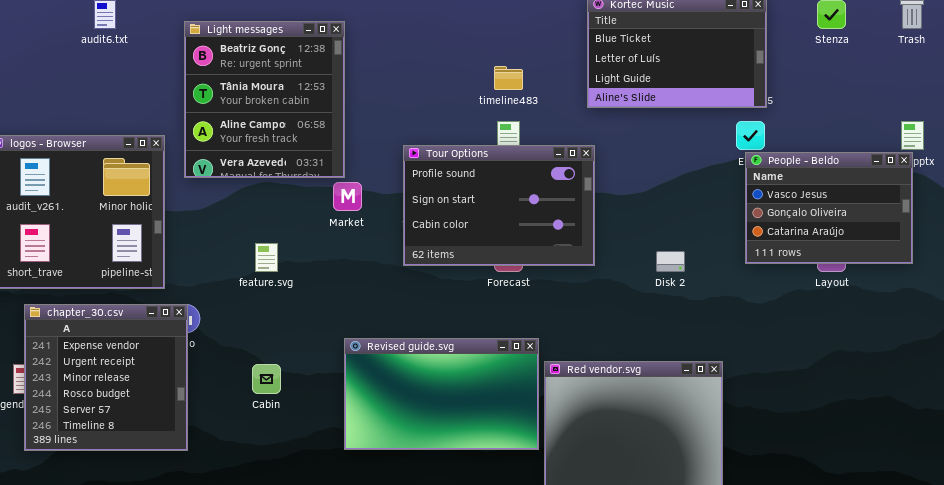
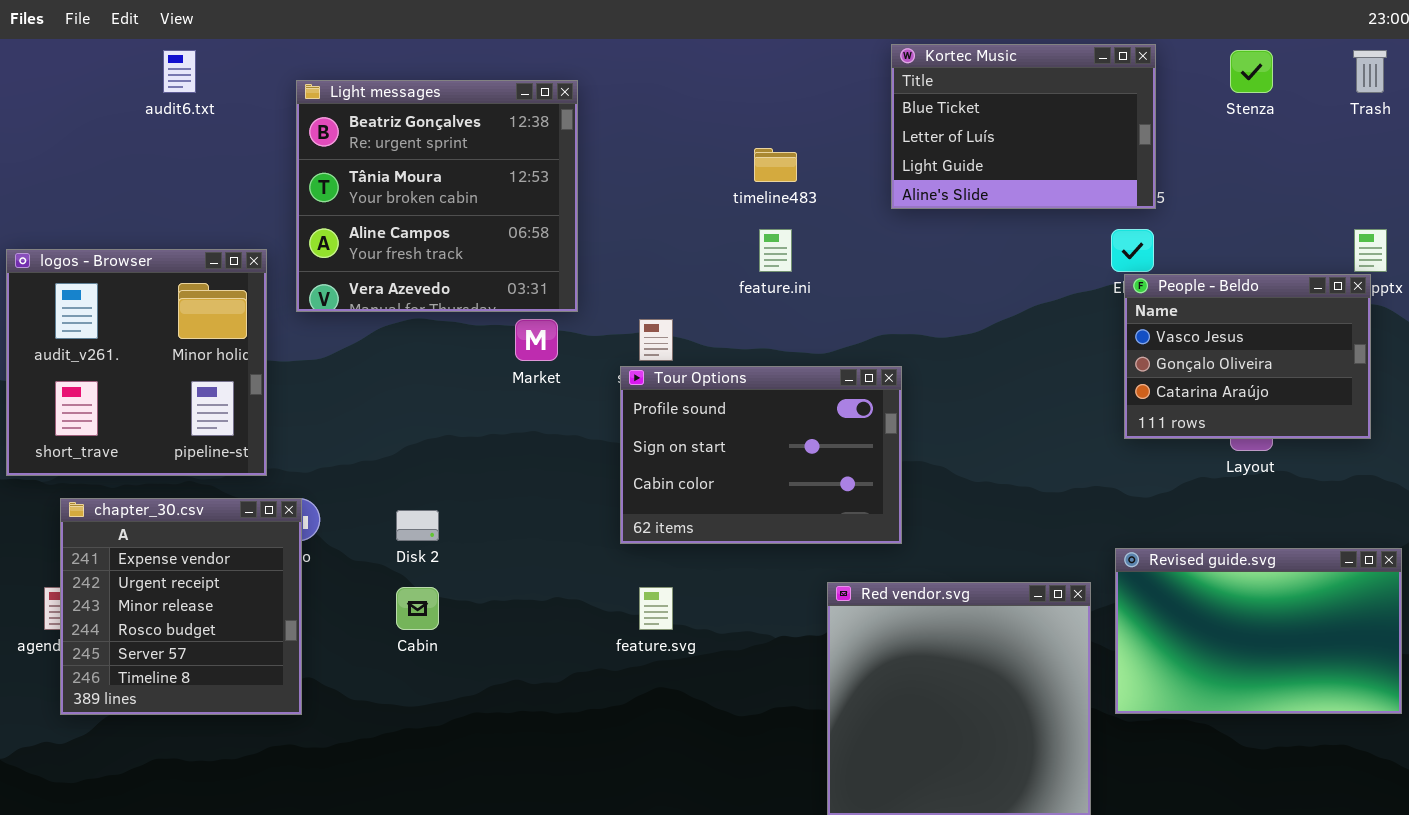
Light messages: [184,21,345,178] -> [296,80,578,312], resized
Tour Options: [403,145,595,266] -> [620,366,902,544], moved
feature.svg: [255,243,278,272] -> [639,587,673,630], moved
Disk 2: [656,251,685,272] -> [396,510,439,541], moved
Revised guide.svg: [344,338,539,450] -> [1115,548,1402,714], moved

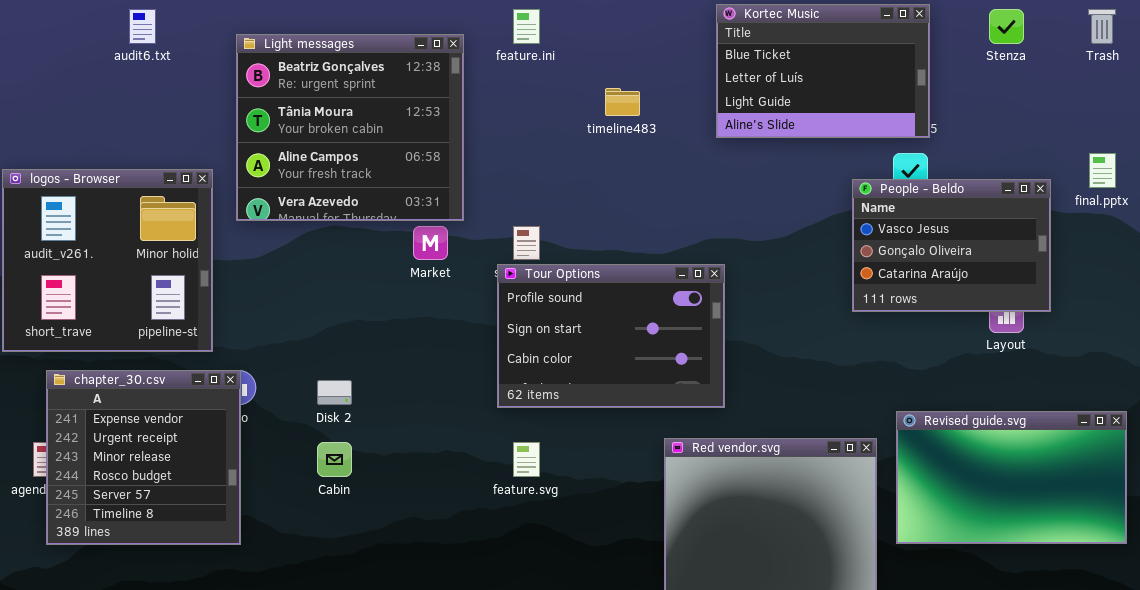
feature.ini: [759,229,792,272] -> [513,9,540,44], moved
People - Beldo: [1124,274,1371,439] -> [852,179,1051,312], moved

